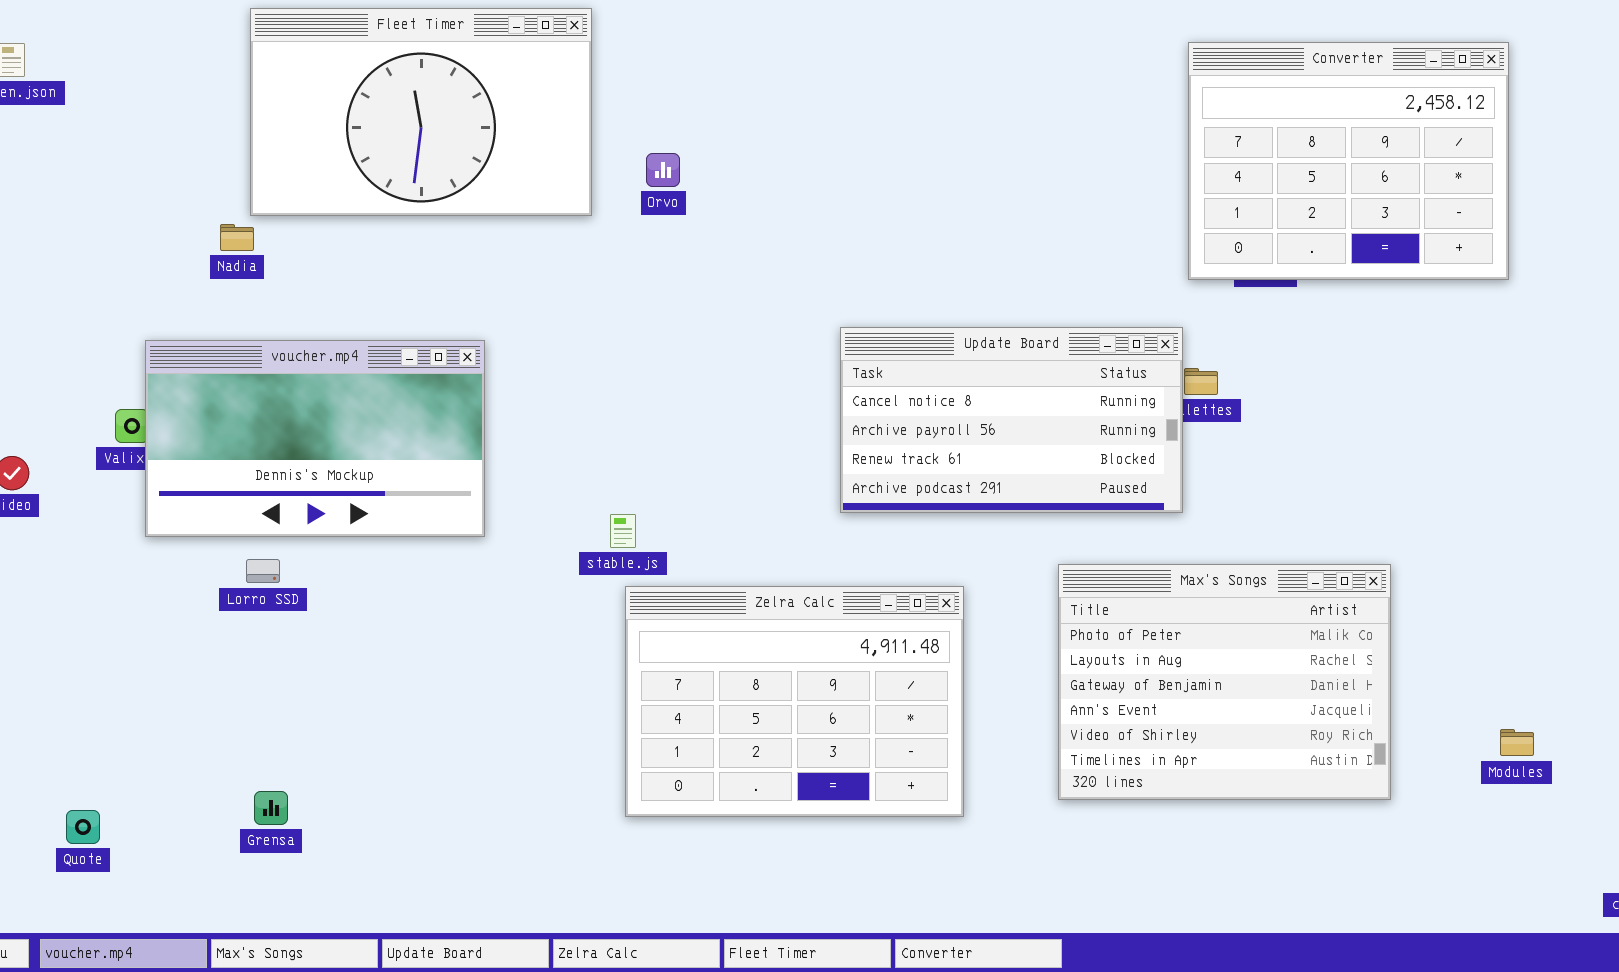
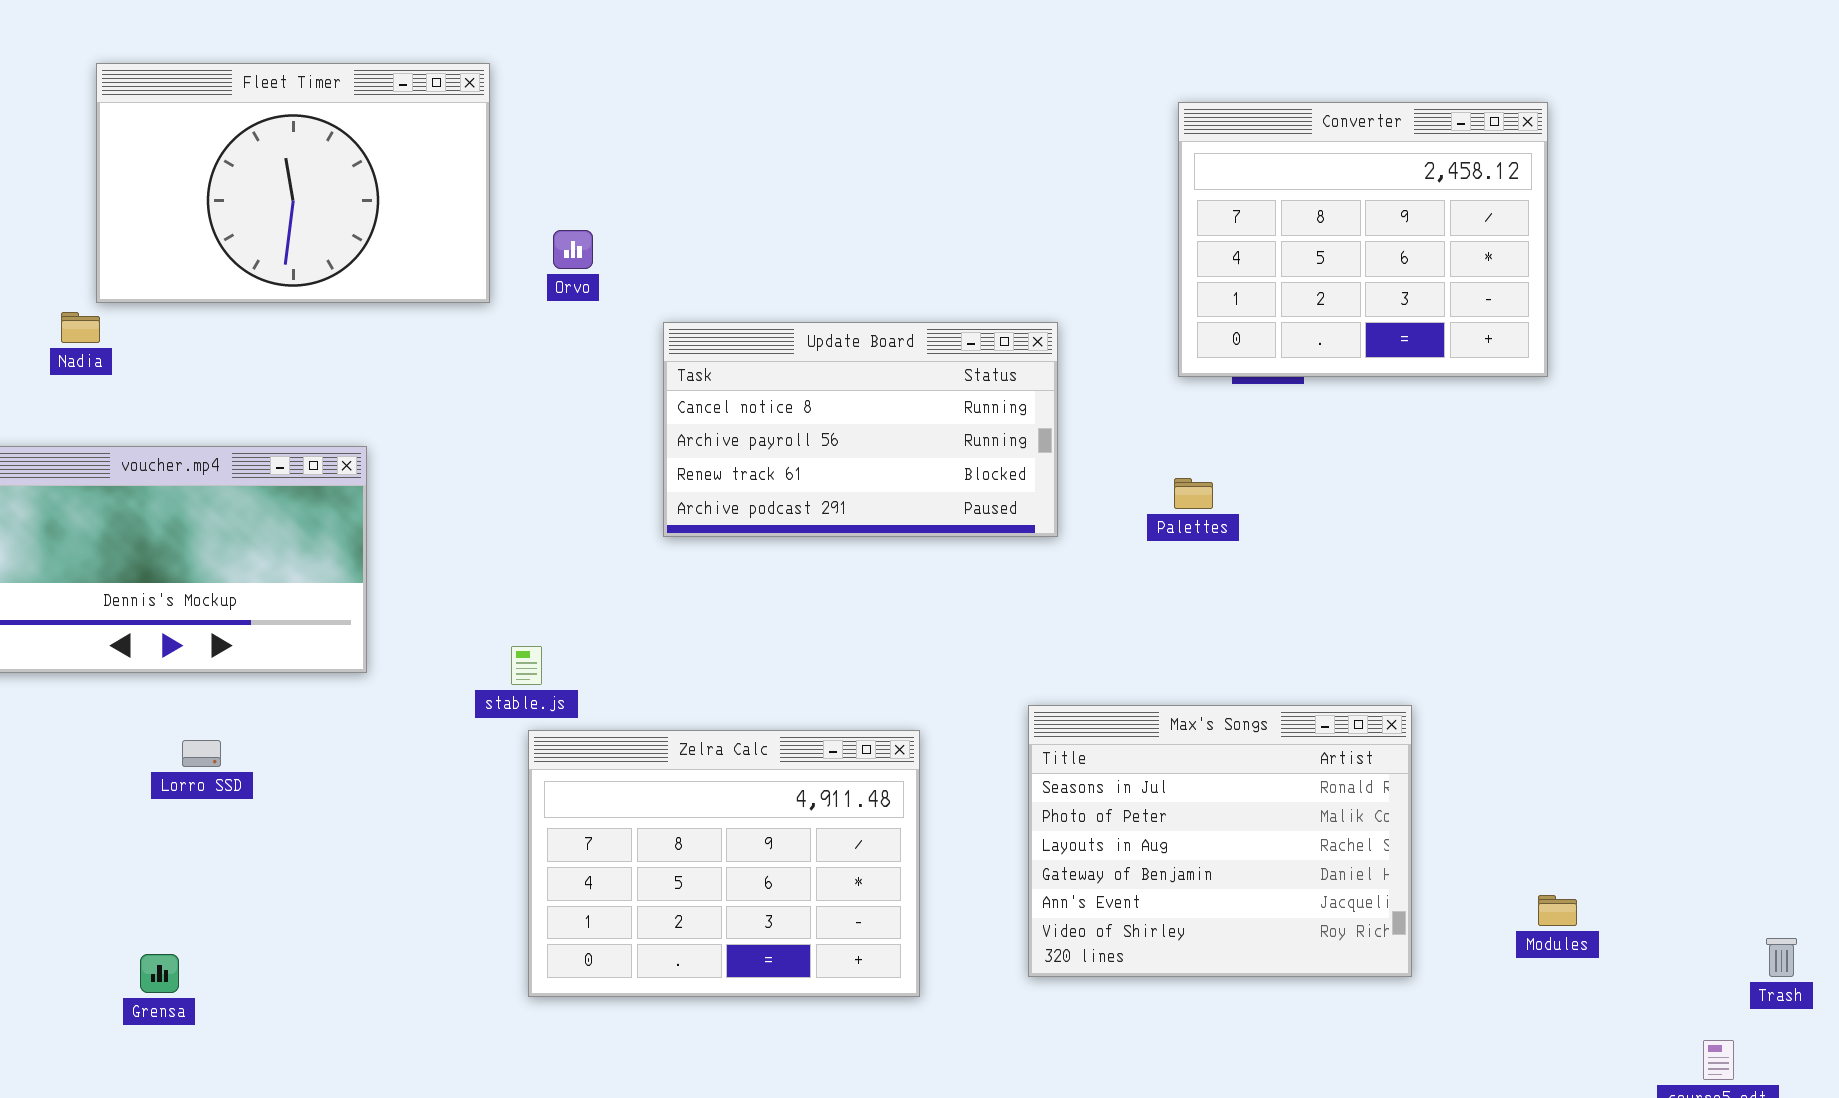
Update Board: [840,327,1183,513] -> [663,322,1058,537], moved
Lorro SSD: [246,559,280,583] -> [182,740,221,767], moved
Max's Songs: [1058,564,1391,800] -> [1028,705,1412,977], scrolled up 1 row
Grensa: [254,791,288,825] -> [140,954,179,993], moved

